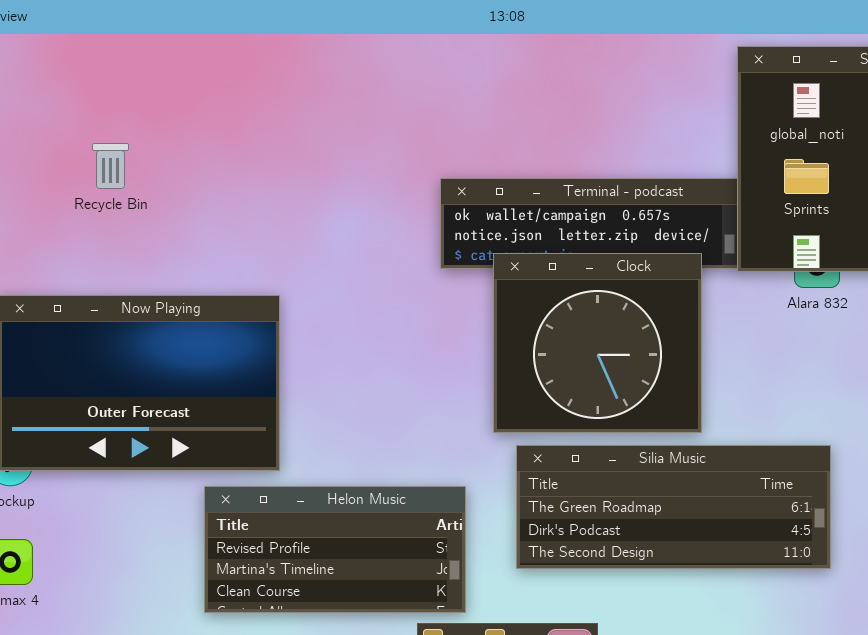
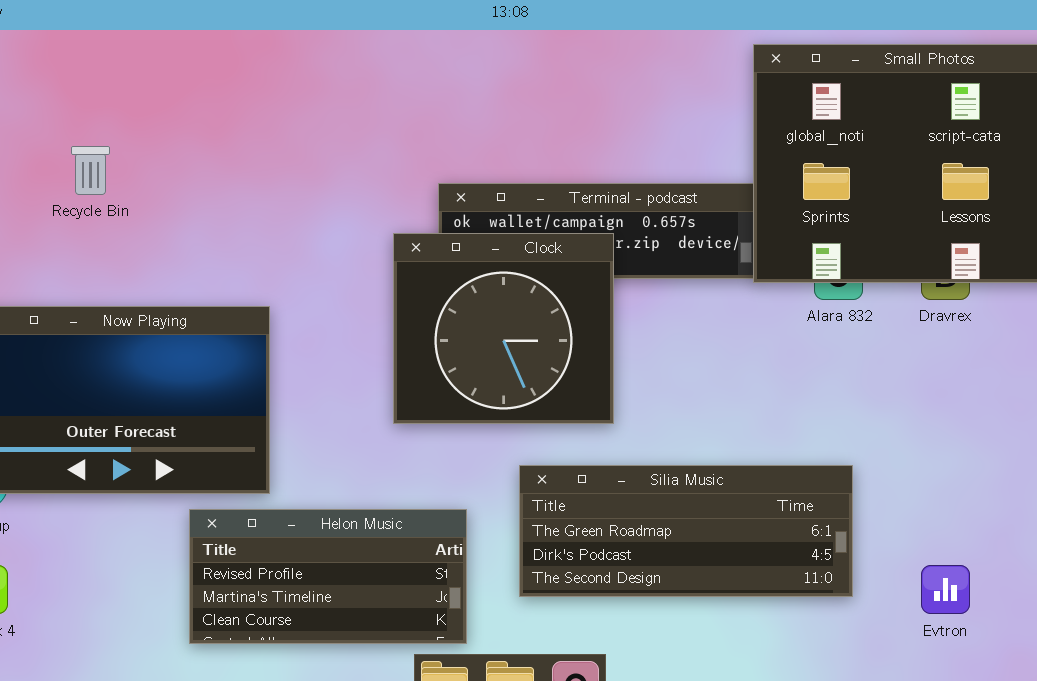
Clock: [493,253,702,433] -> [393,233,614,424], moved

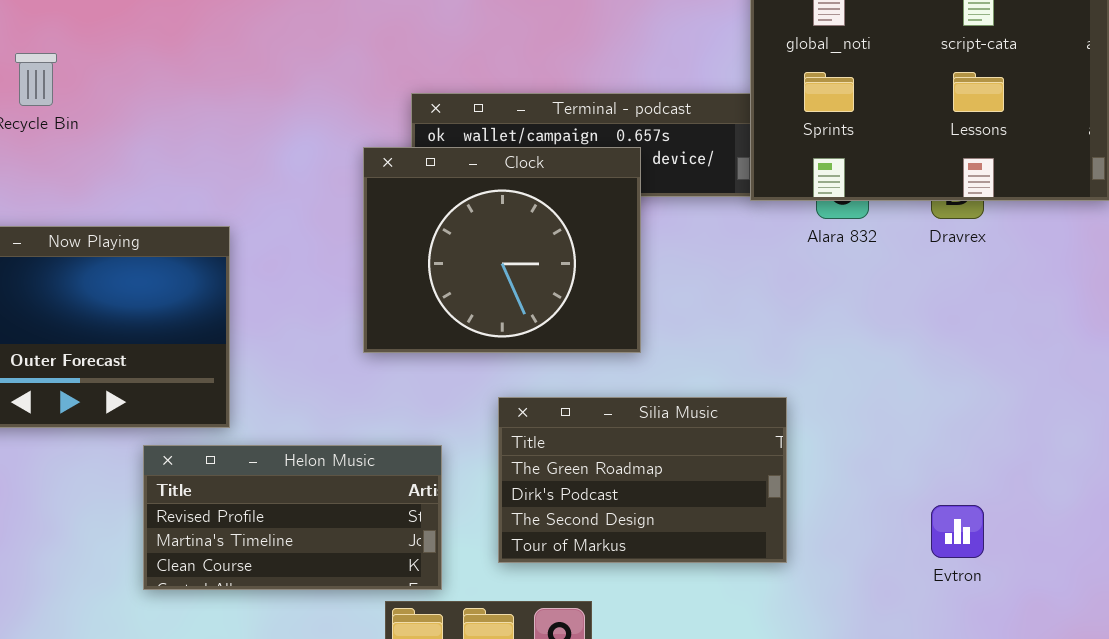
Clock: [393,233,614,424] -> [363,147,641,353], resized
Silia Music: [519,465,853,597] -> [498,397,787,563], resized

